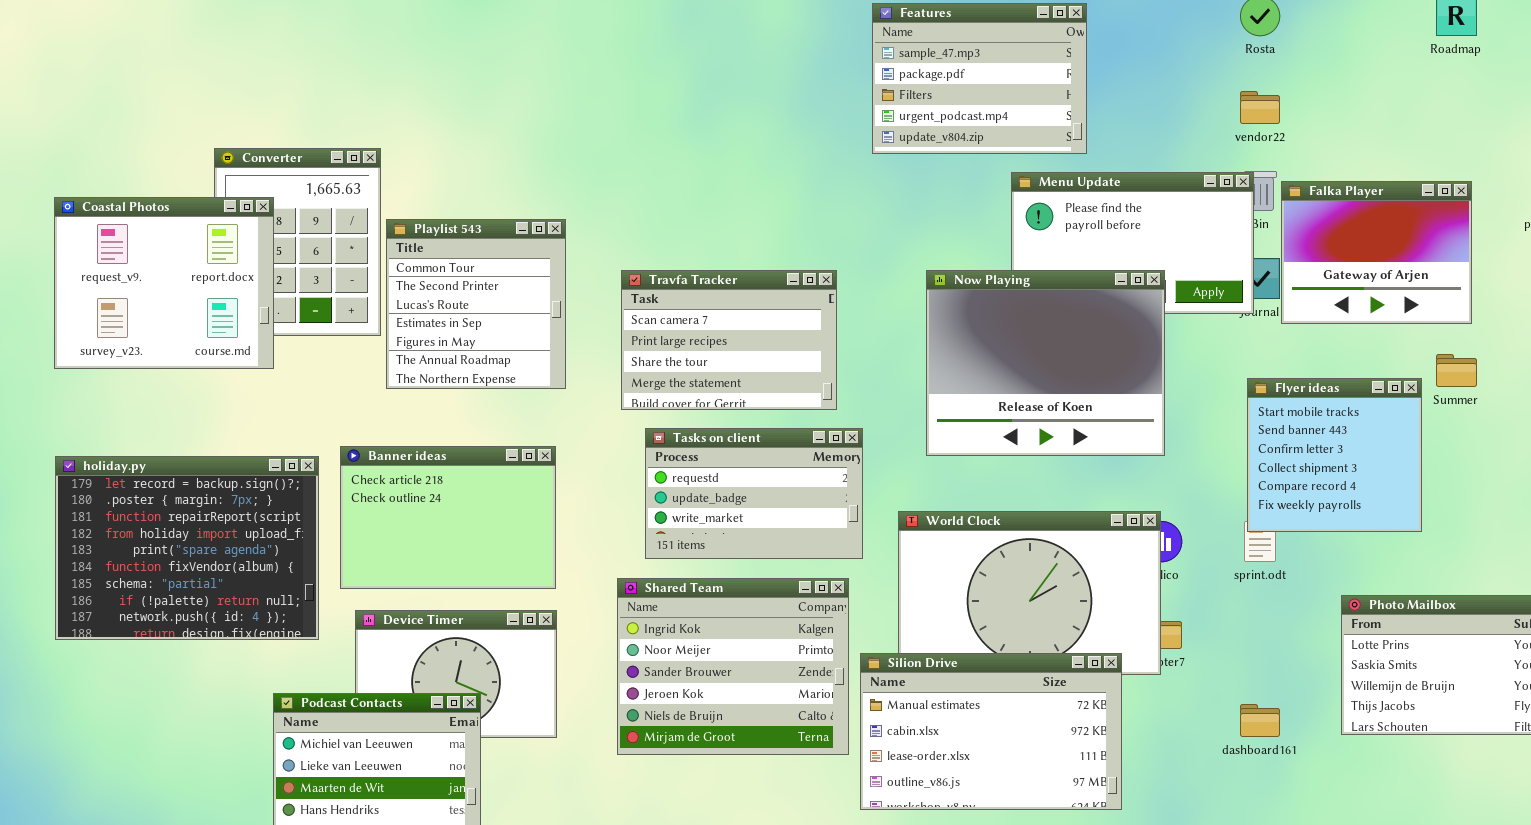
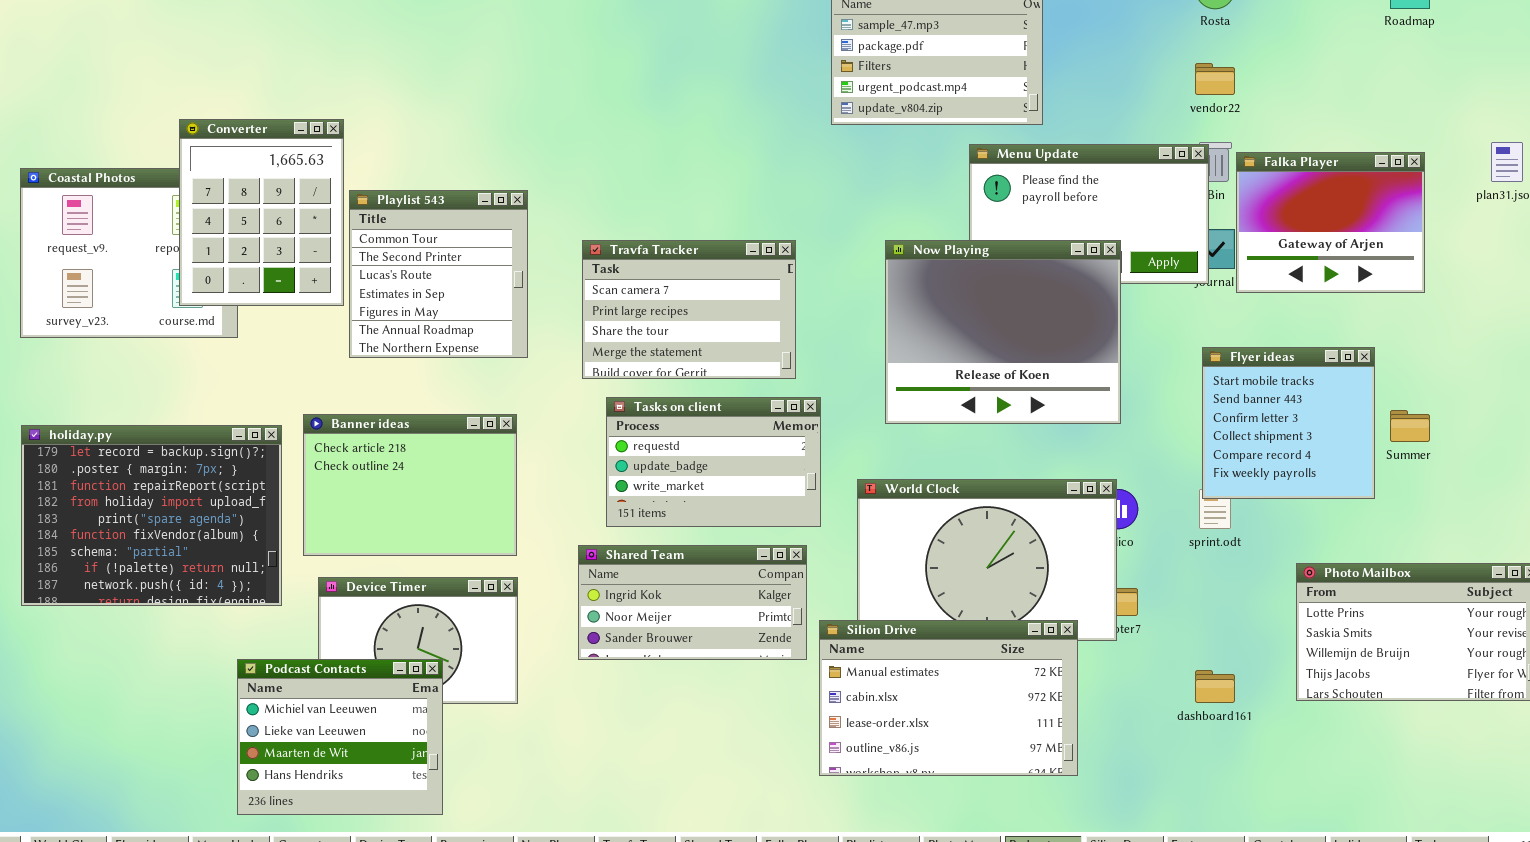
Converter: [214,148,381,336] -> [179,119,344,306], raised
Summer: [1436,354,1477,387] -> [1390,410,1430,442], moved
Shared Team: [617,578,849,755] -> [578,545,807,660], resized

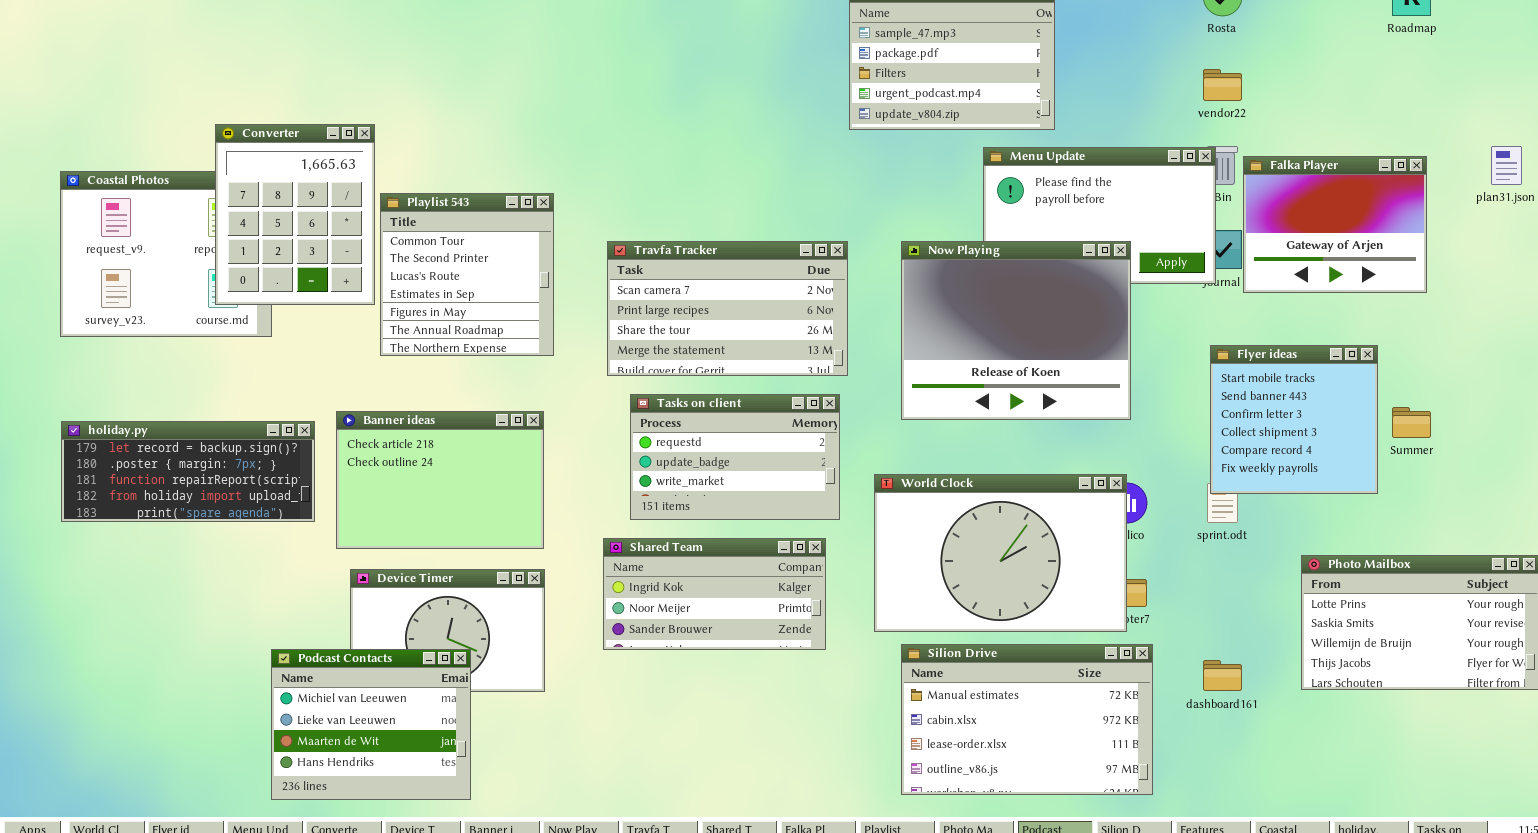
Travfa Tracker: [582,240,796,379] -> [607,241,848,376], resized
holiday.py: [21,425,282,606] -> [61,421,315,522], resized
Silion Drive: [819,620,1078,776] -> [901,644,1153,795], moved

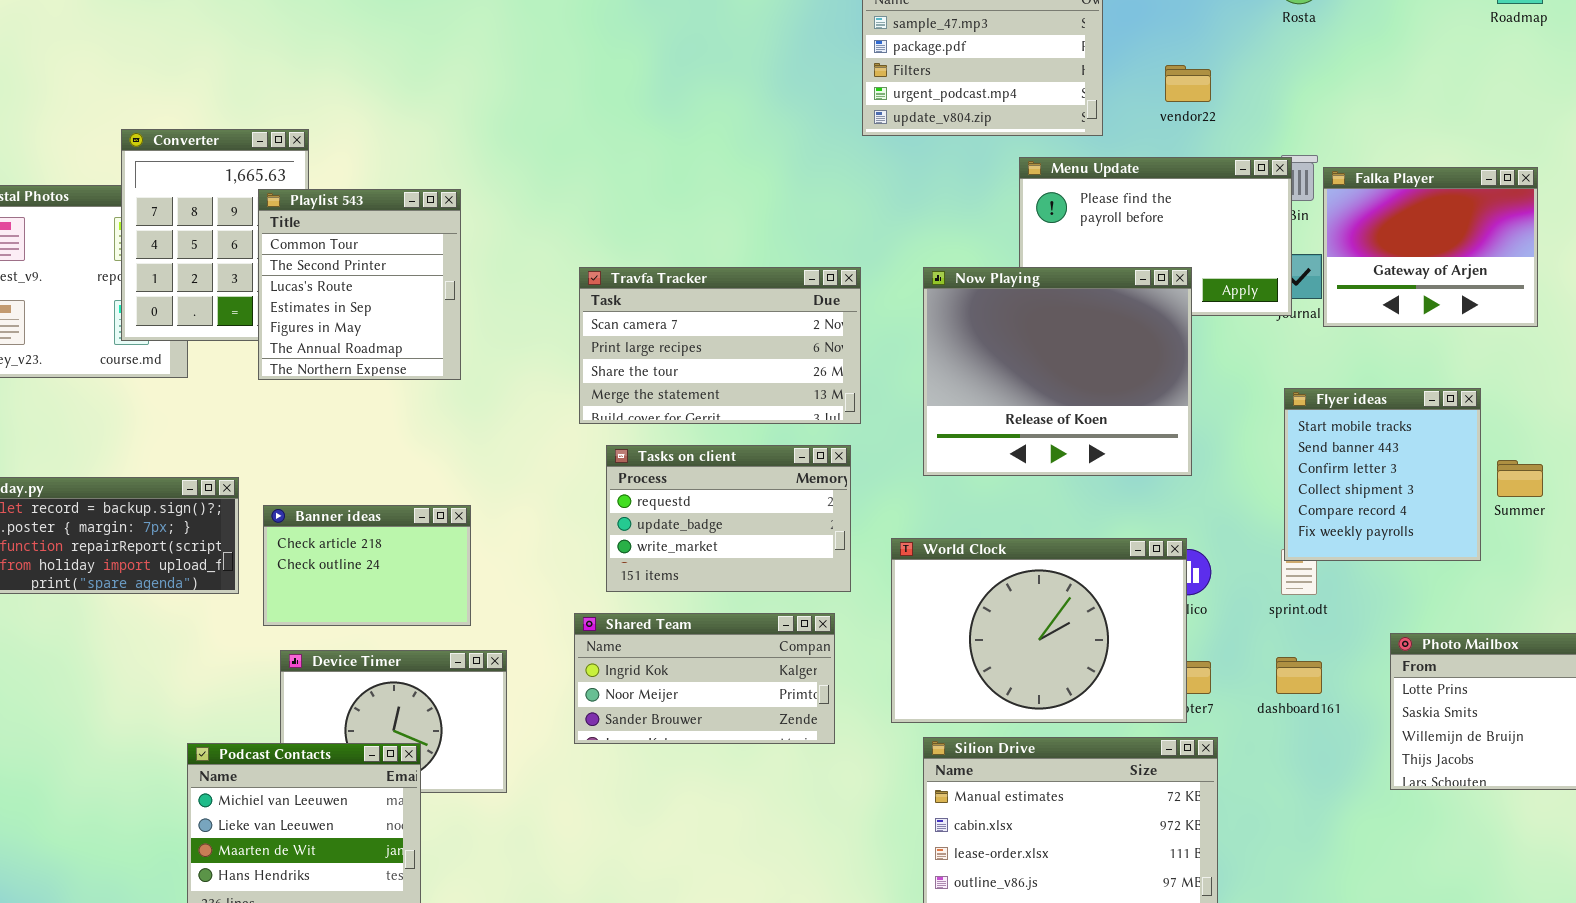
vendor22: [1203,69,1242,101] -> [1165,65,1211,102], moved
Playlist 543: [380,193,554,356] -> [258,189,461,380], moved
Banner ideas: [336,411,544,549] -> [263,505,471,626], resized
dashboard161: [1203,660,1242,691] -> [1276,657,1322,694], moved

